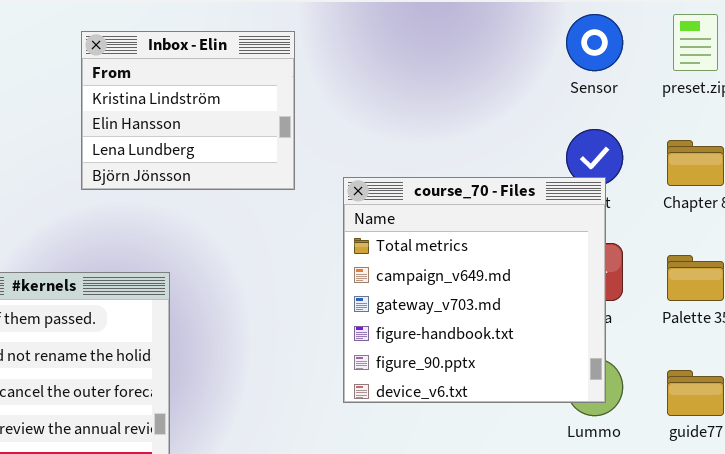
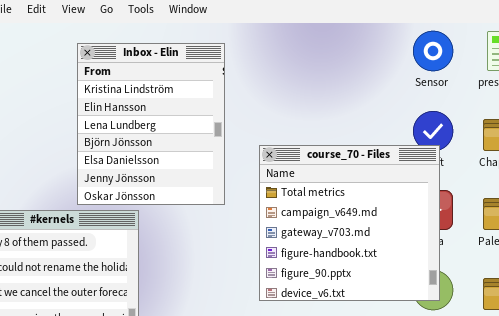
Inbox - Elin: [81,31,295,190] -> [77,43,225,205], resized

